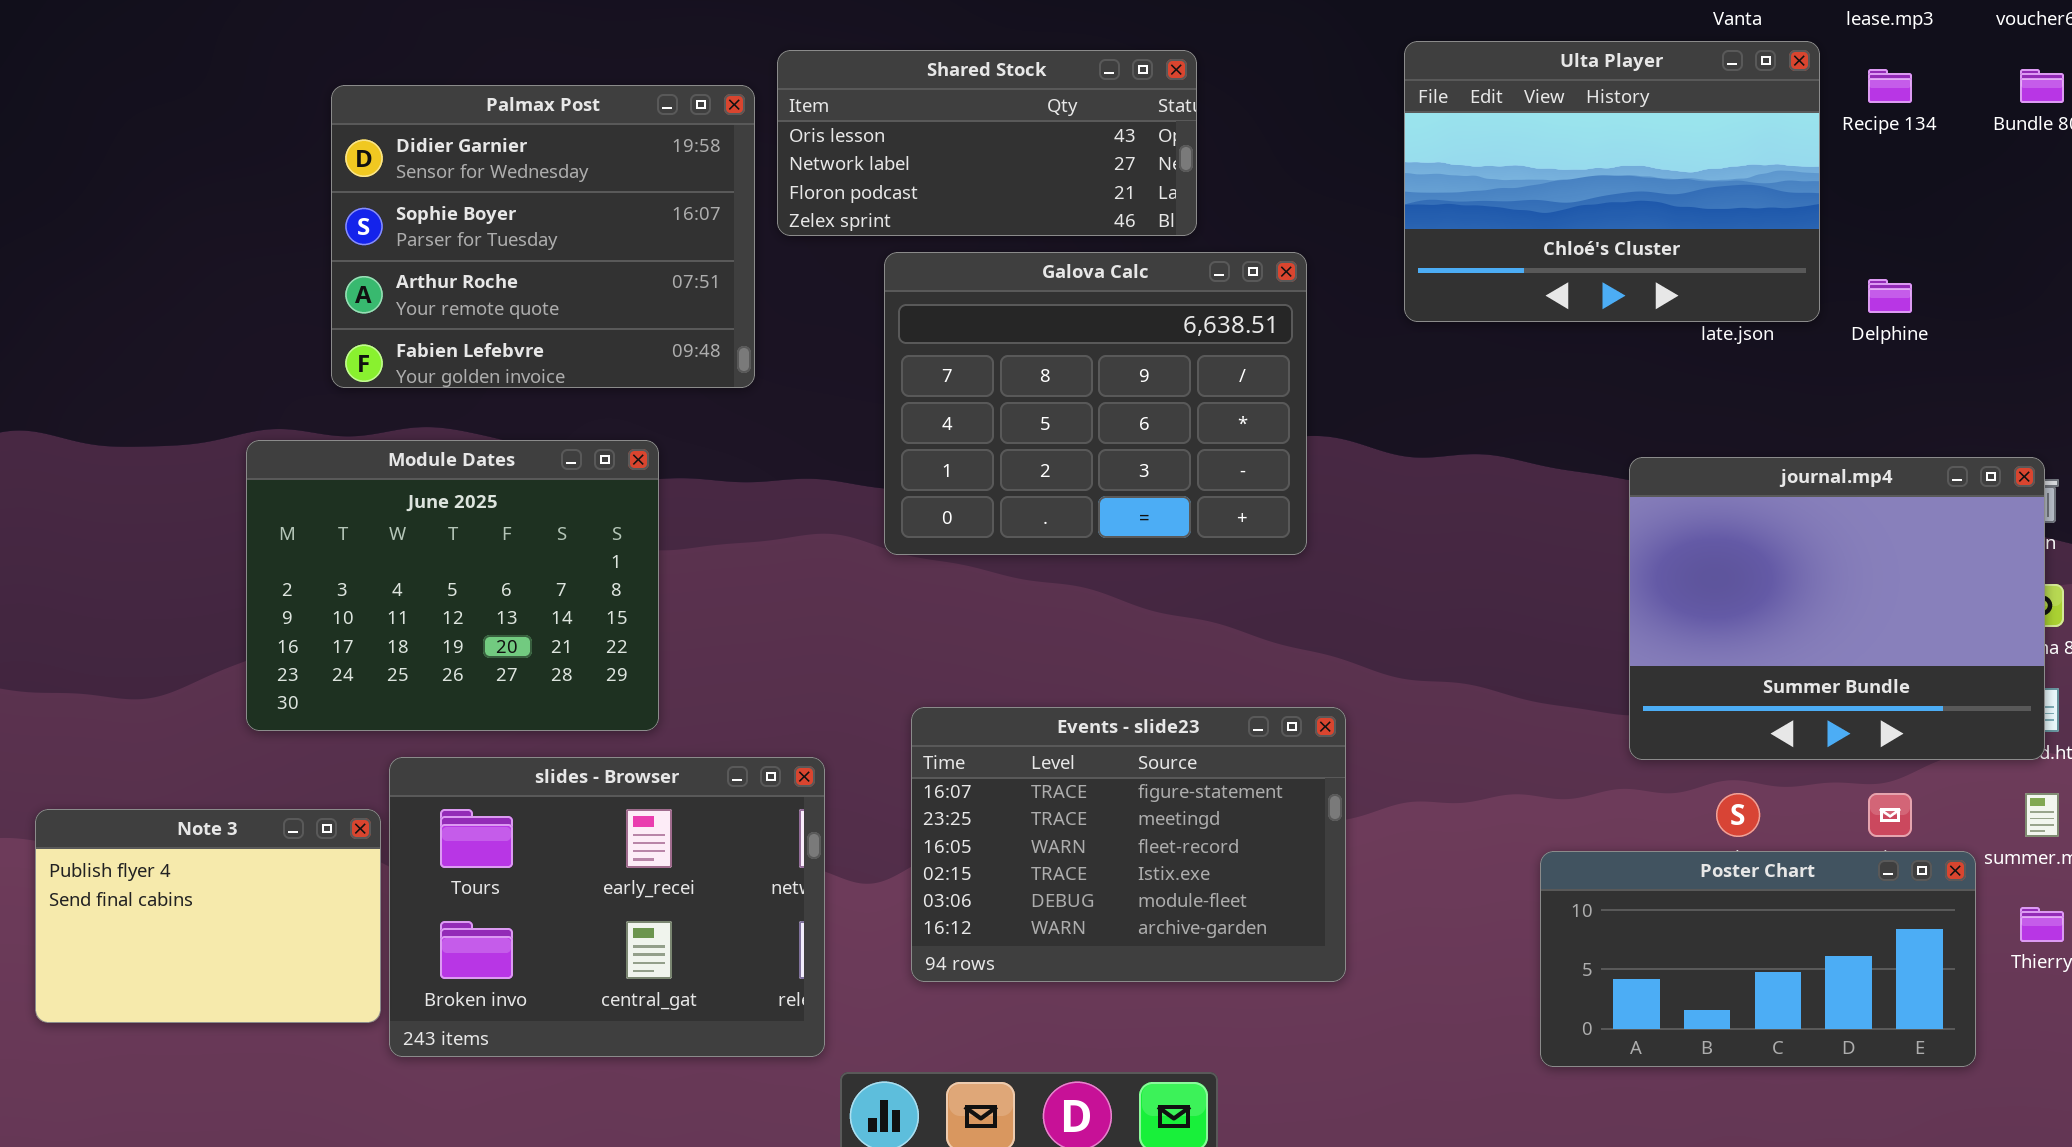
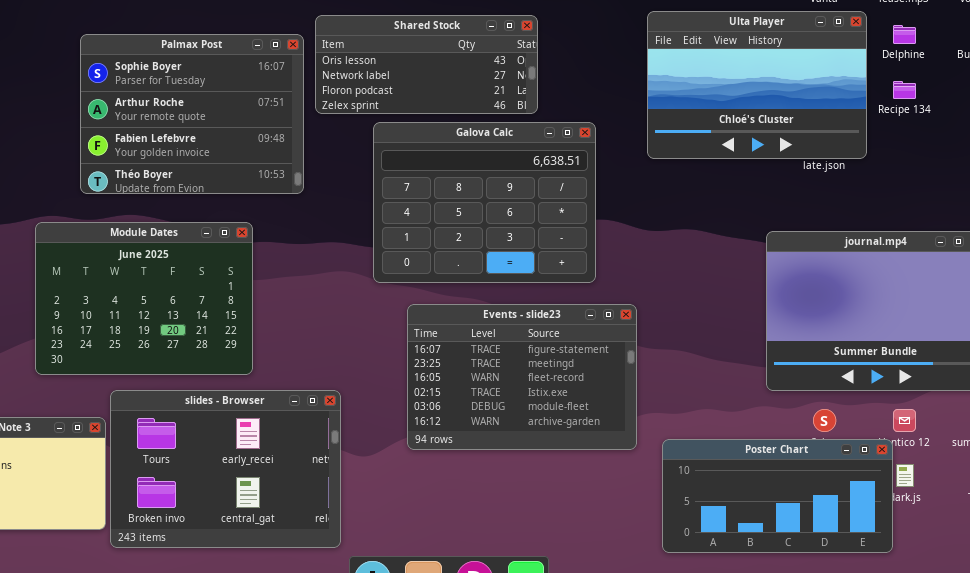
Recipe 134: [1868,69,1912,103] -> [893,81,916,99], moved
Palmax Post: [331,85,755,388] -> [80,34,304,194], scrolled down 1 row
Delphine: [1868,279,1912,313] -> [893,25,916,44], moved
Events - slide23: [911,707,1346,982] -> [407,304,637,450], moved
Poster Chart: [1540,851,1976,1067] -> [662,439,893,553], moved

